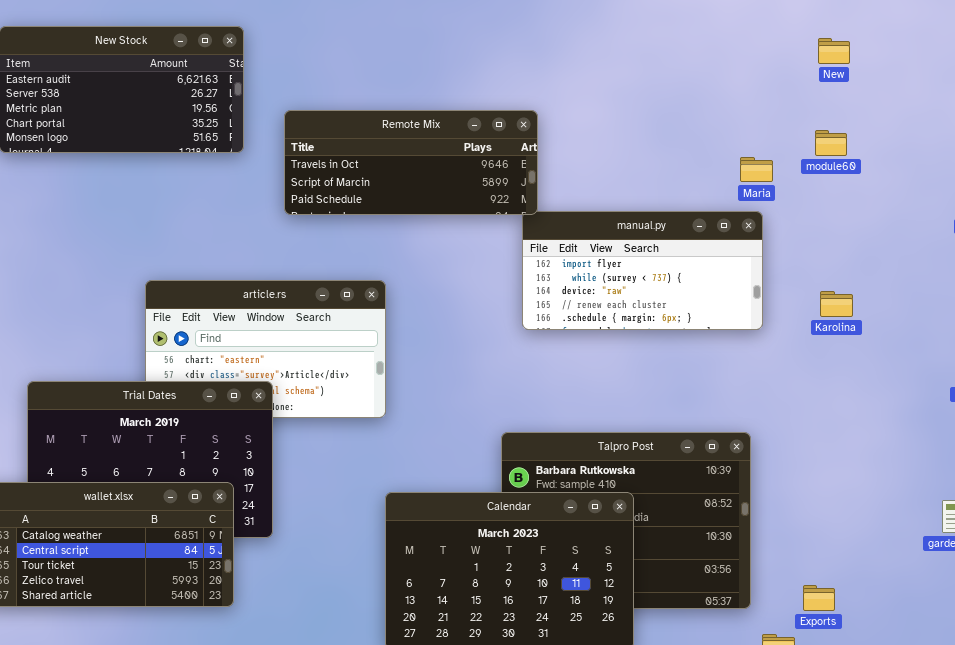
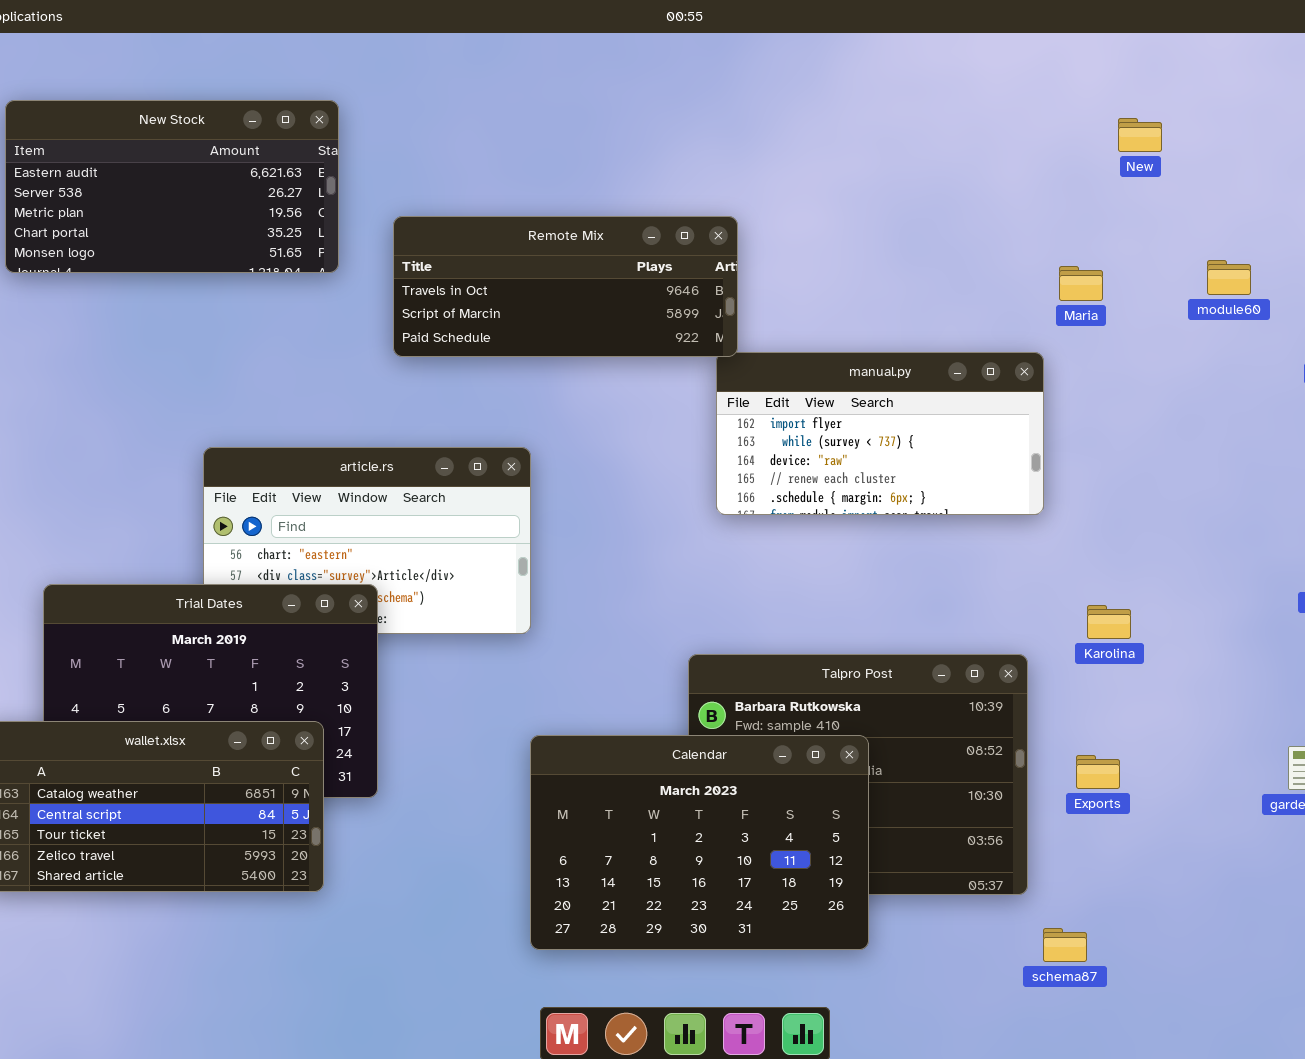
module60: [815,130,847,156] -> [1207,260,1251,295], moved
Maria: [740,157,773,182] -> [1059,266,1103,301], moved
Karolina: [820,291,853,317] -> [1087,605,1131,639], moved
Exports: [803,585,835,611] -> [1076,755,1120,789], moved

